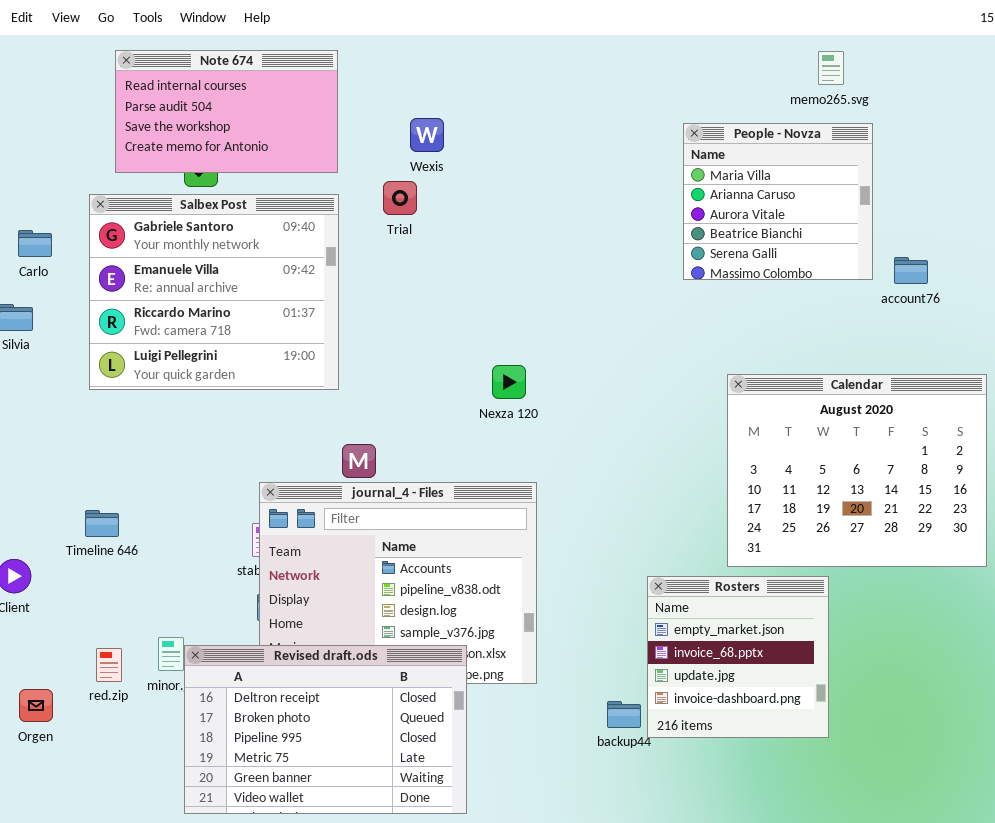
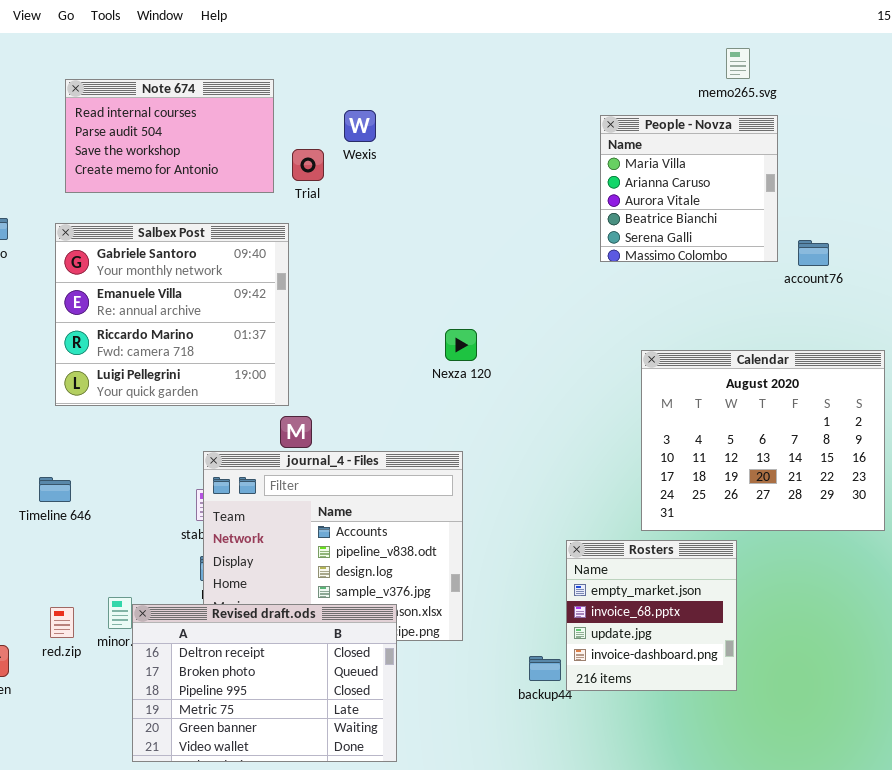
Note 674: [115,50,338,173] -> [65,79,274,193], moved
Trial: [383,181,417,215] -> [292,149,324,181], moved
Salbex Post: [89,194,339,390] -> [55,223,289,406], moved
Nexza 120: [492,365,526,399] -> [445,329,477,361], moved

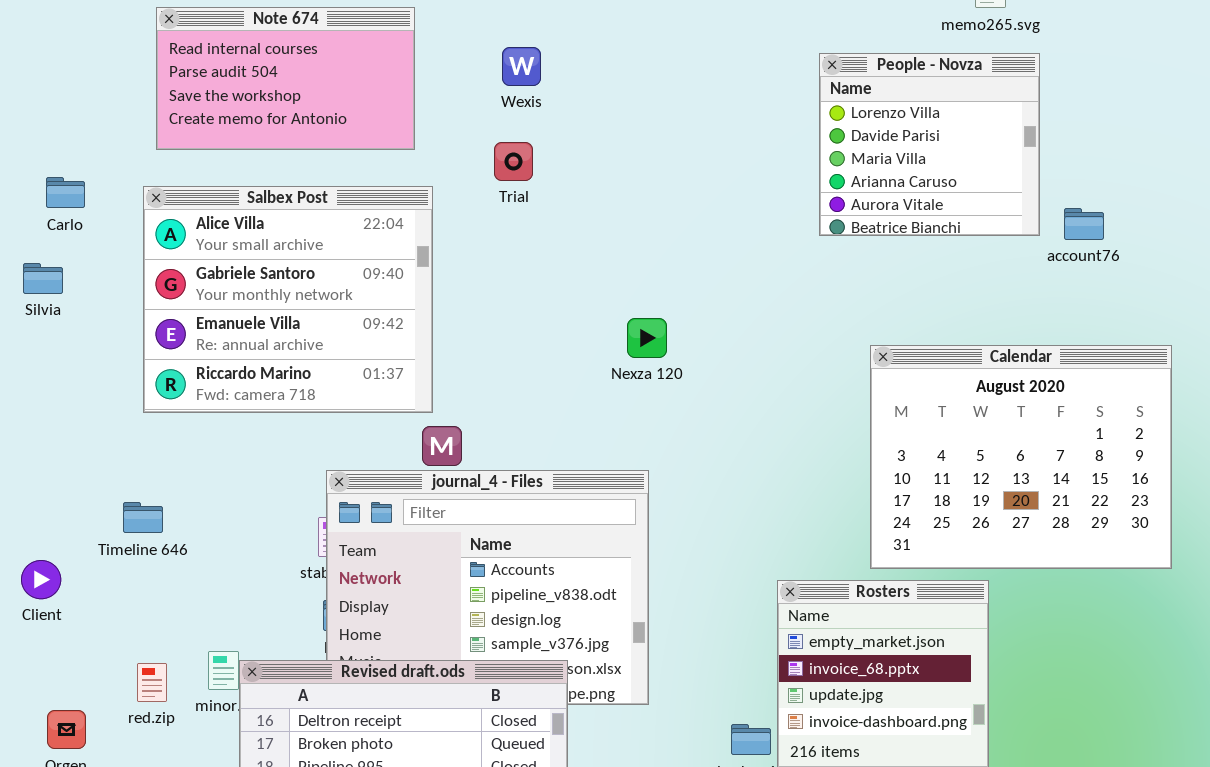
People - Novza: [600,115,778,262] -> [819,53,1040,236], scrolled up 2 rows
Trial: [292,149,324,181] -> [494,142,533,181], moved
Salbex Post: [55,223,289,406] -> [143,186,433,413], scrolled up 1 row

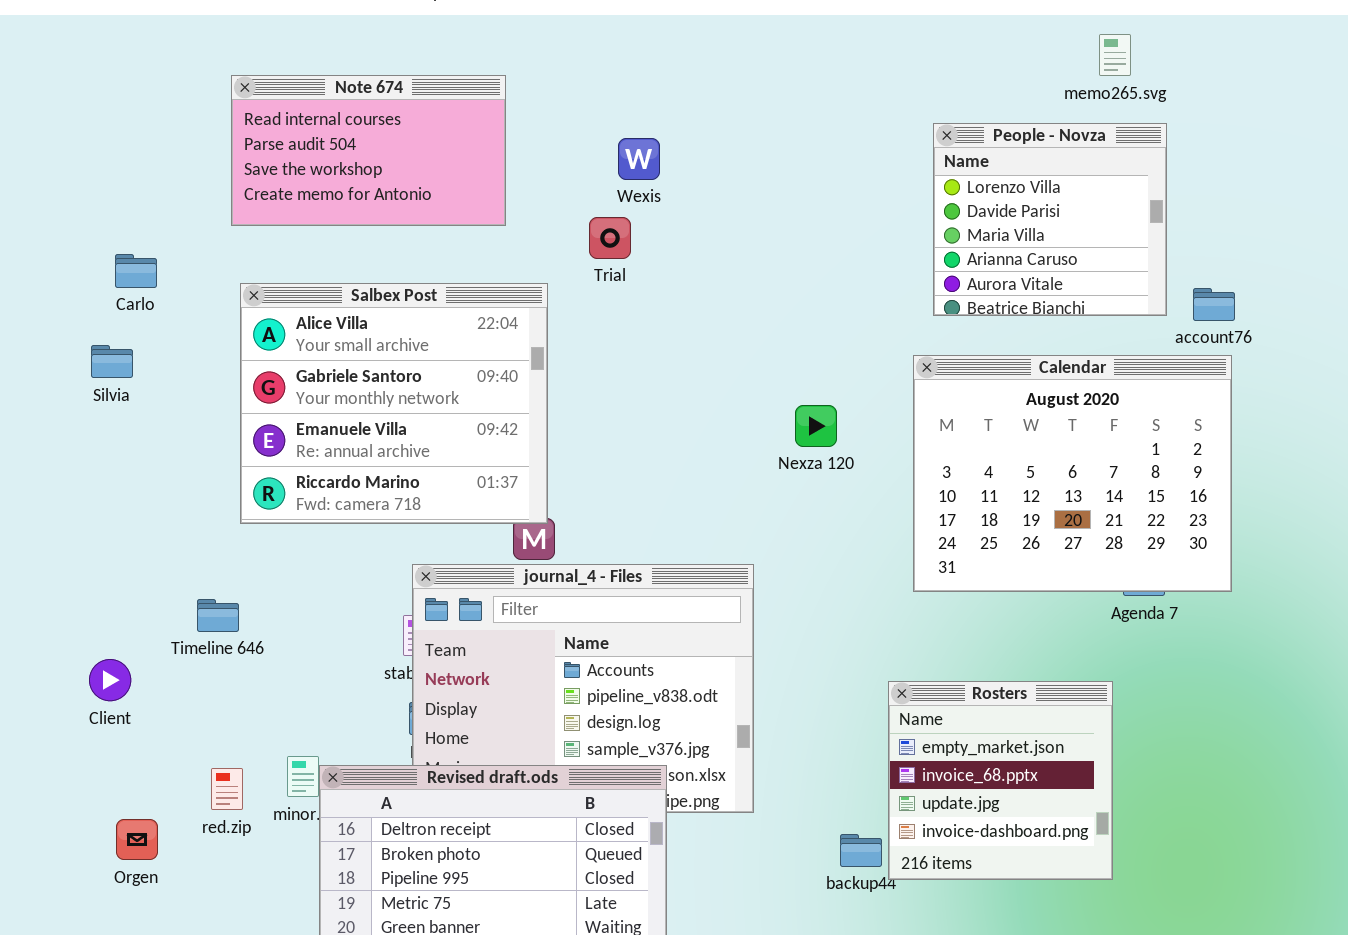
Wexis: [502,47,541,86] -> [618,138,660,180], moved
Salbex Post: [143,186,433,413] -> [240,283,548,524], moved
Nexza 120: [627,318,667,358] -> [795,405,837,447], moved
Calendar: [870,345,1172,569] -> [913,355,1232,592], moved

